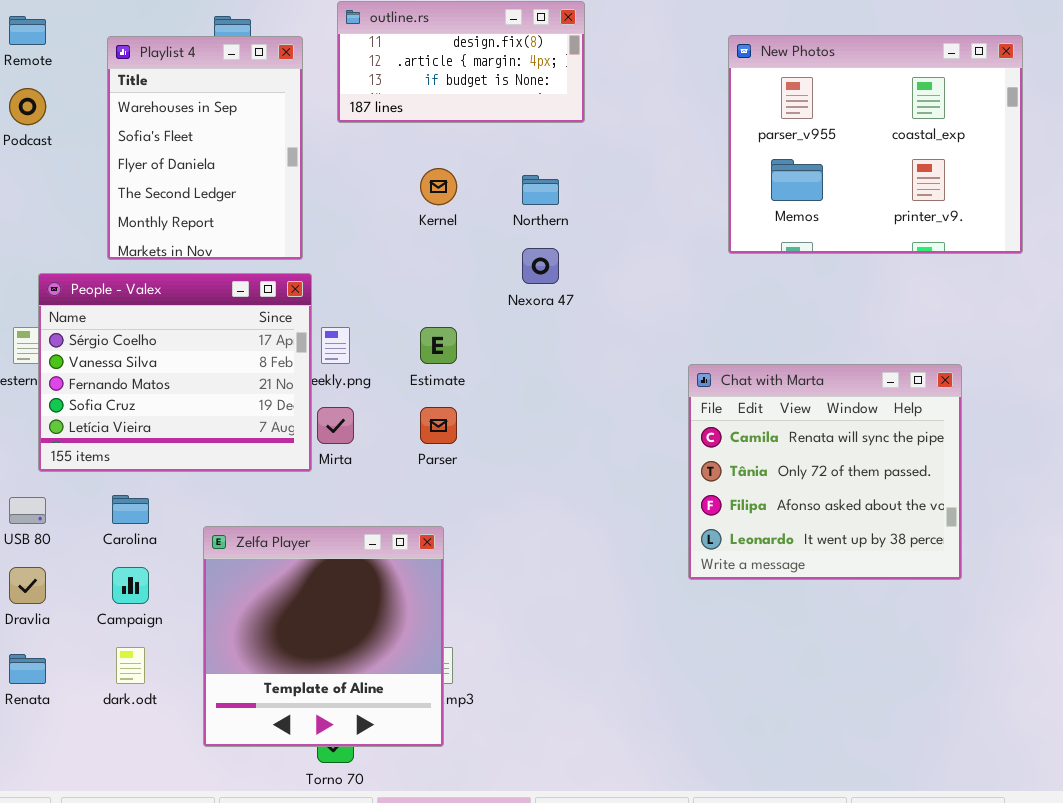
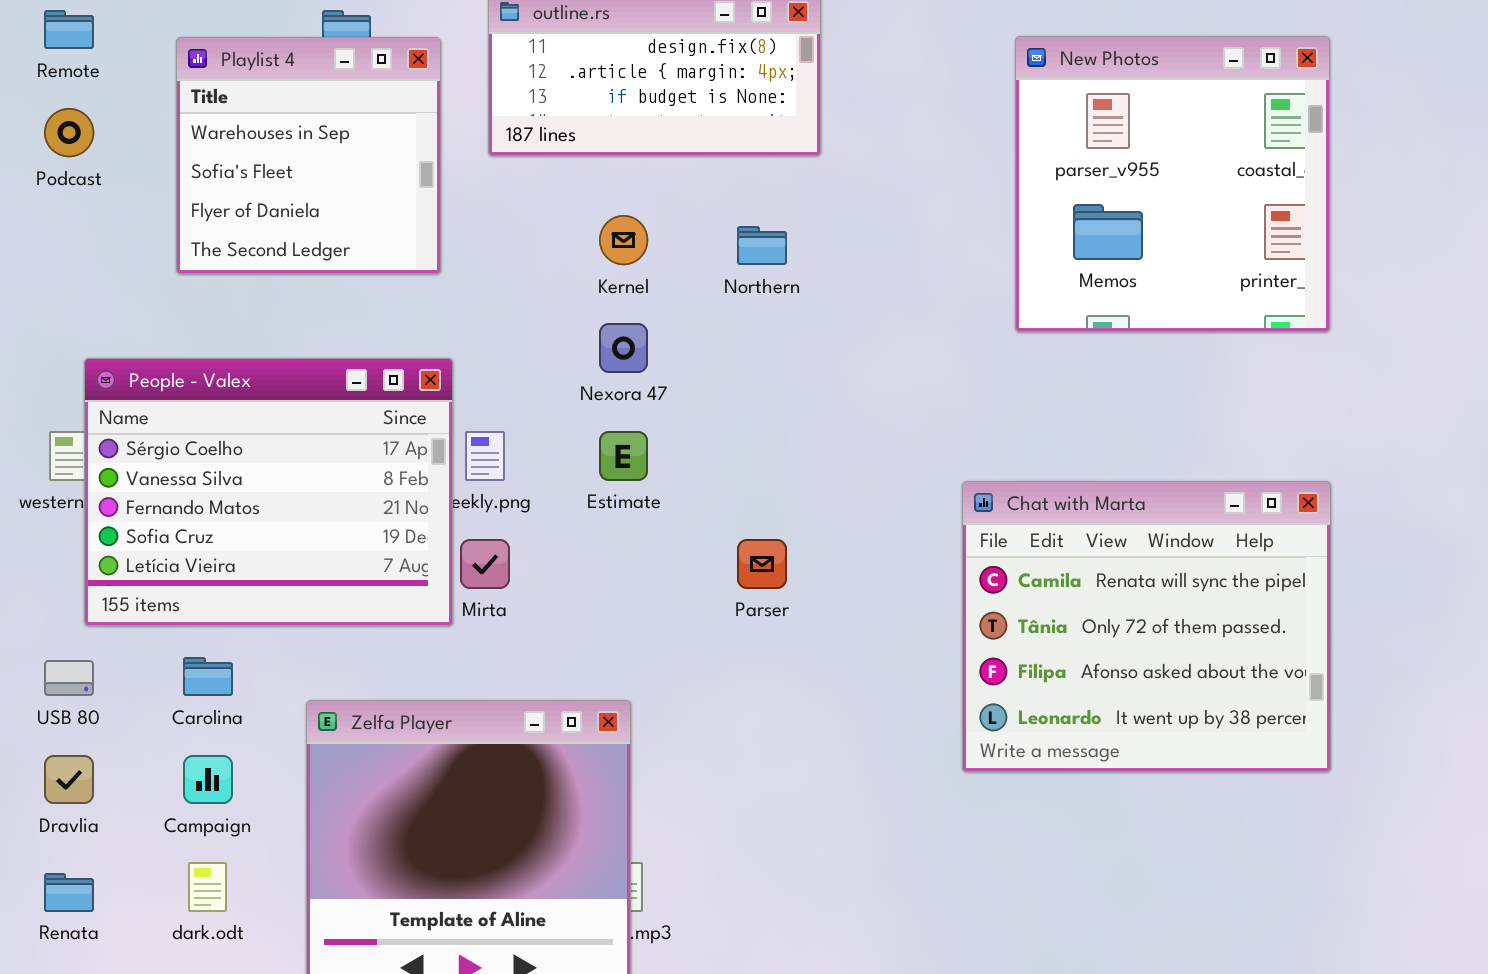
New Photos: [728,35,1023,254] -> [1015,36,1330,332], resized
Playlist 4: [107,36,303,260] -> [176,37,441,274], resized
Nexora 47: [522,248,559,284] -> [599,323,648,373], moved
Parser: [420,407,457,444] -> [737,539,787,589], moved

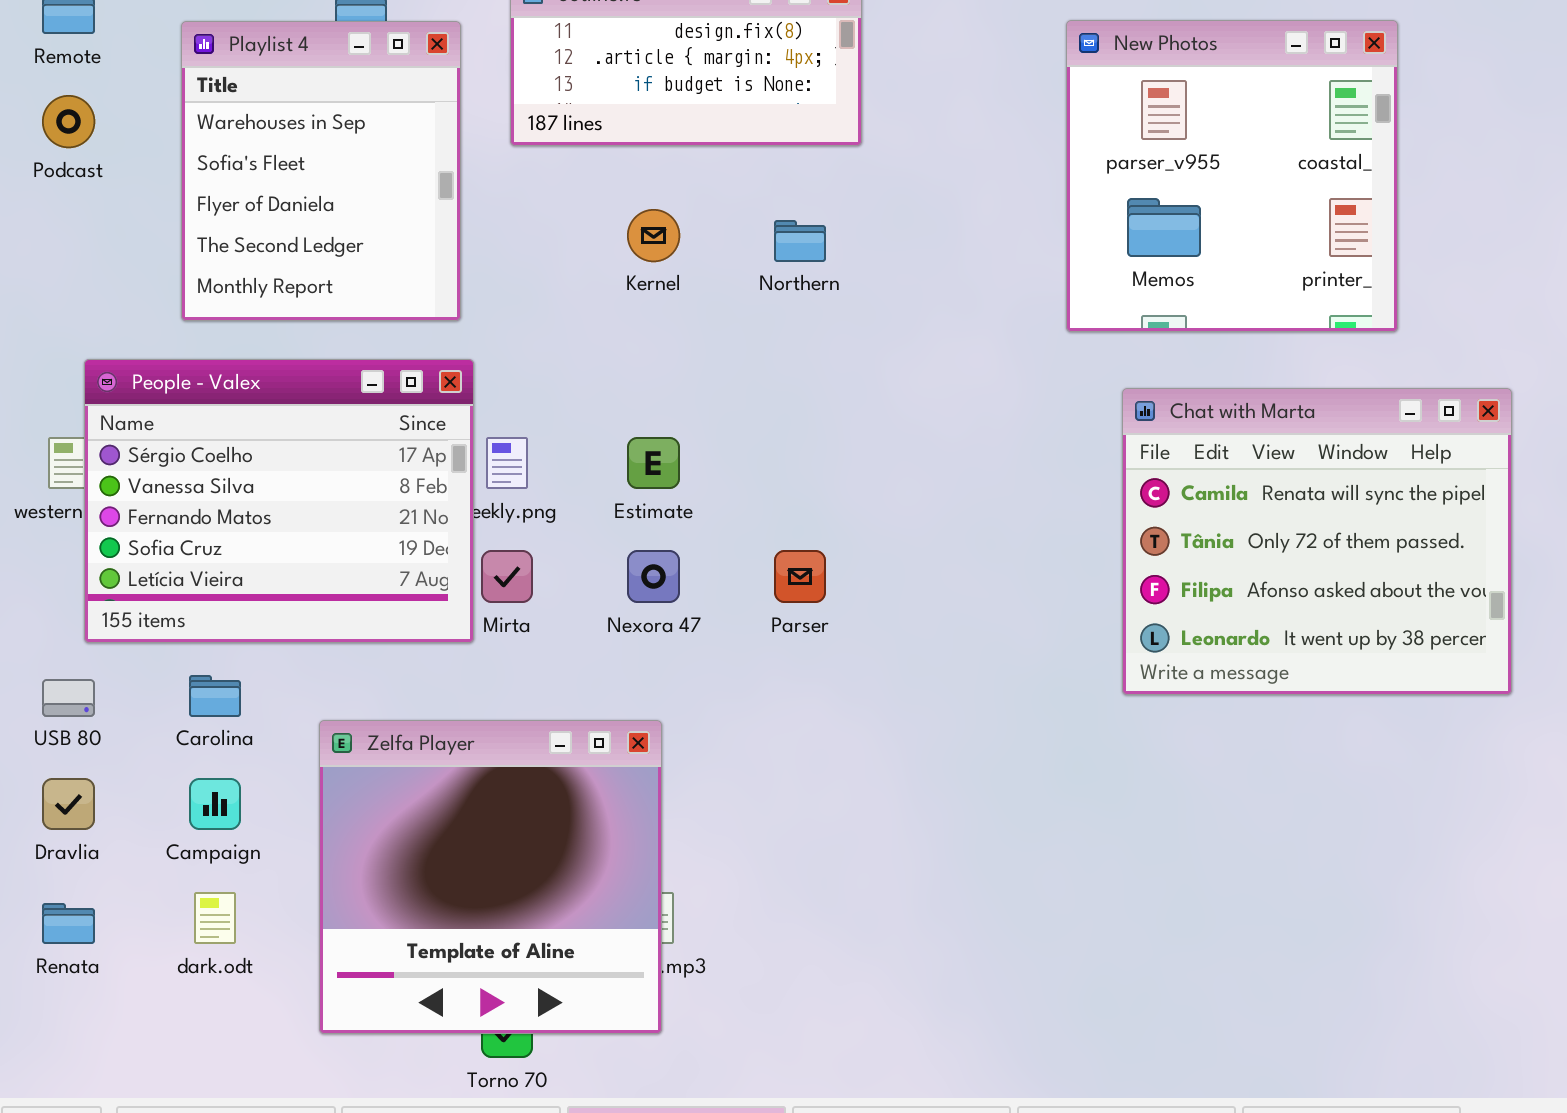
Playlist 4: [176,37,441,274] -> [181,21,461,321], resized
Nexora 47: [599,323,648,373] -> [627,550,680,603], moved
Chat with Marta: [962,481,1331,772] -> [1122,388,1512,695], moved

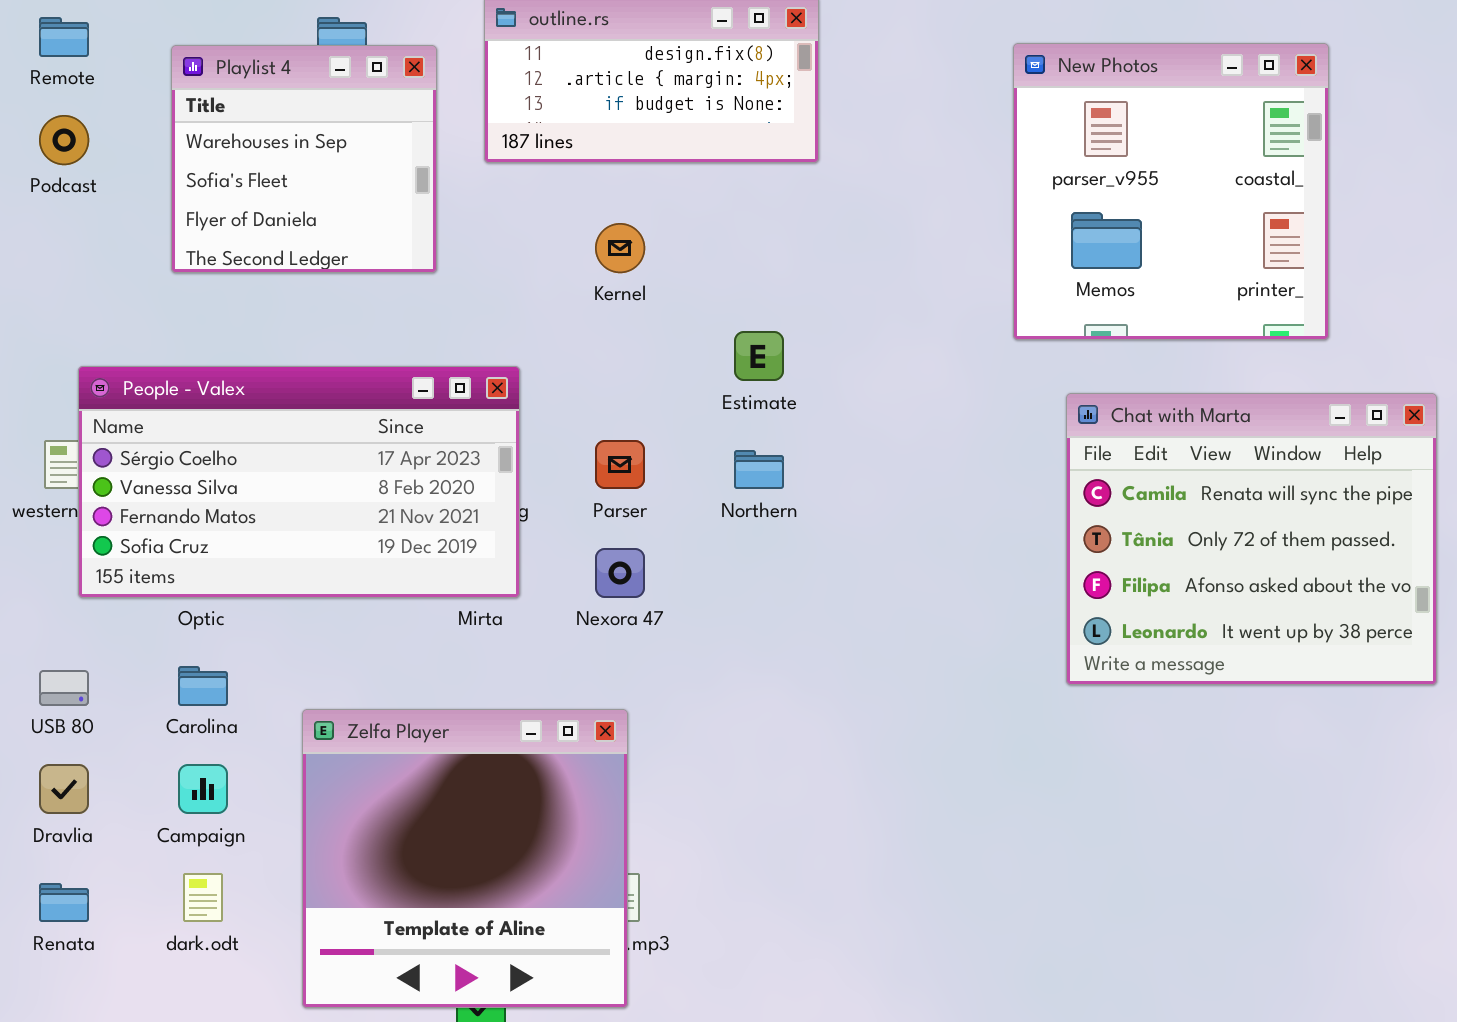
Playlist 4: [181,21,461,321] -> [171,45,437,273], resized
Northern: [774,220,826,262] -> [734,450,784,489], moved
People - Valex: [84,359,474,643] -> [78,366,520,598], resized
Estimate: [627,437,680,489] -> [734,331,784,381], moved
Parser: [774,550,826,603] -> [595,440,645,489], moved

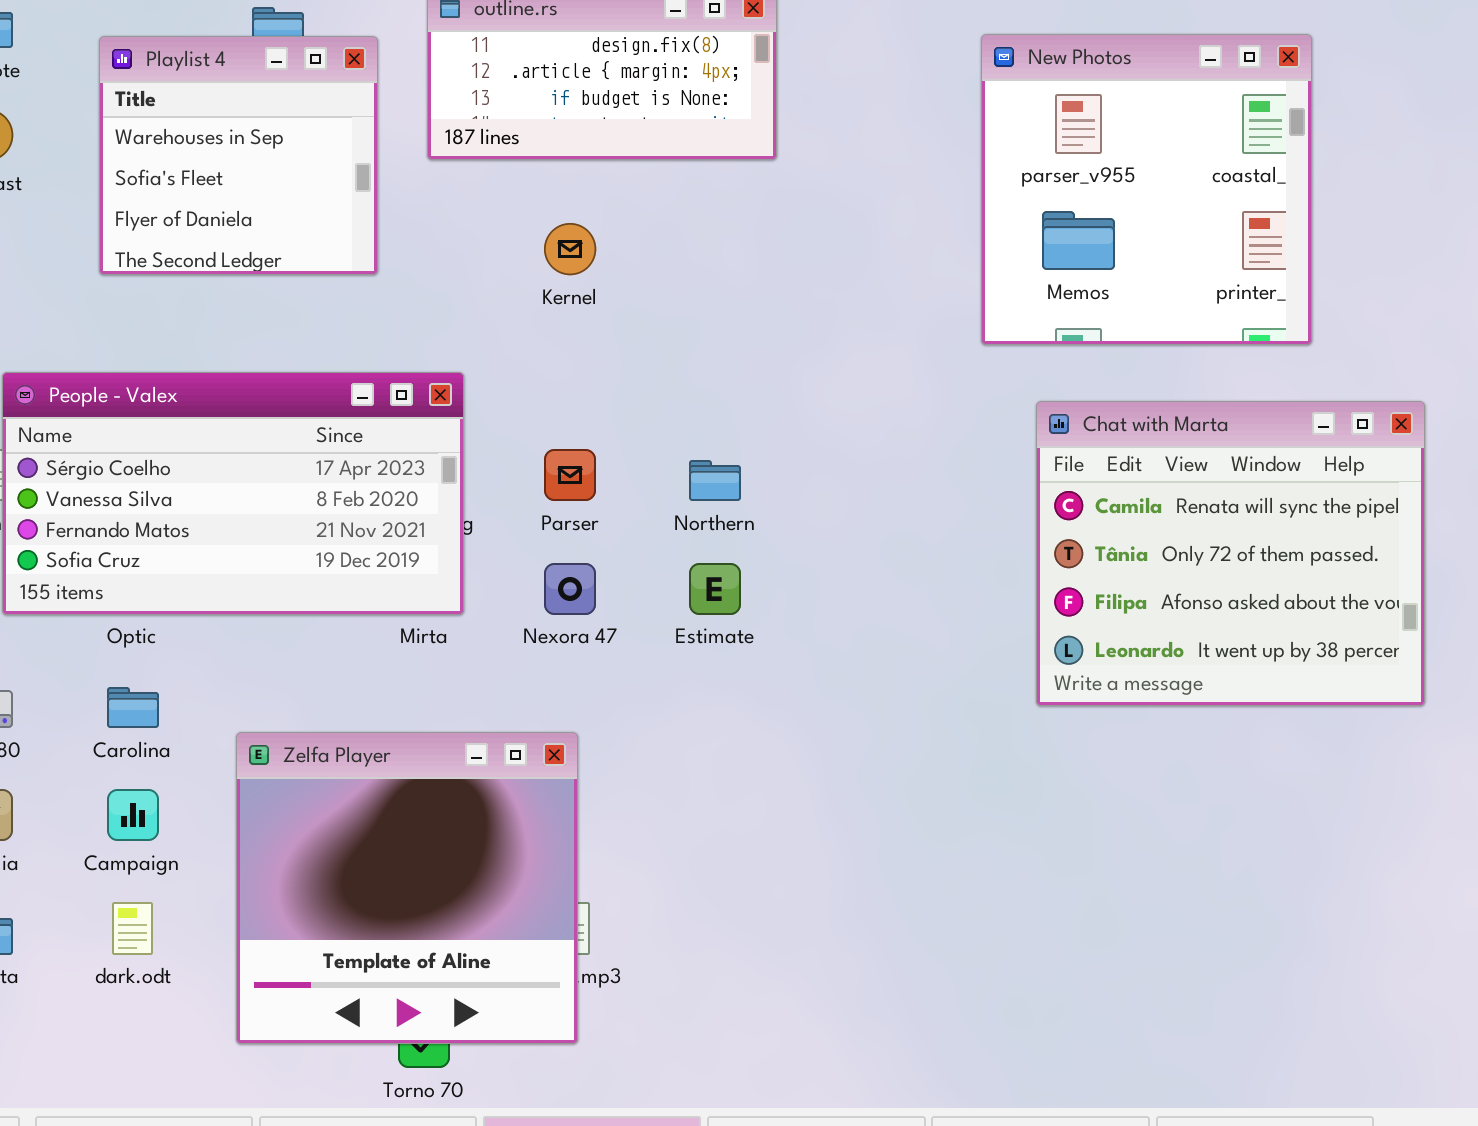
Estimate: [734,331,784,381] -> [689,563,741,615], moved

